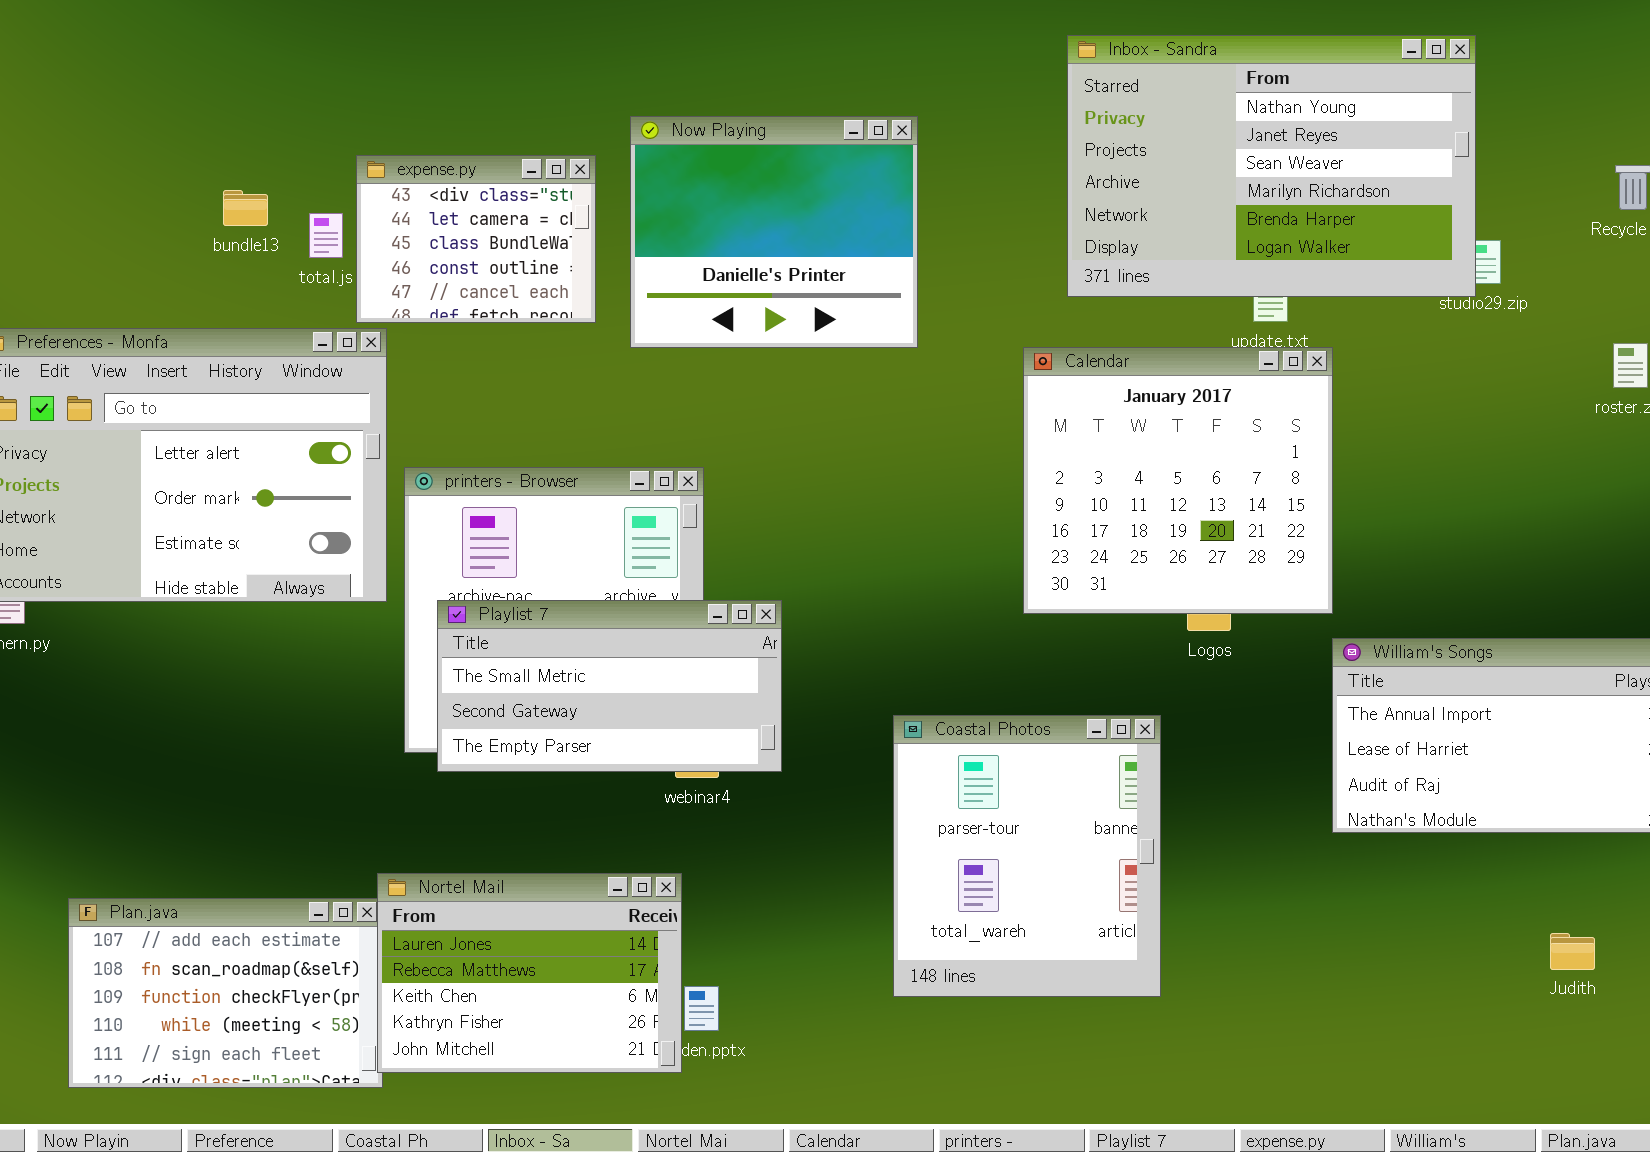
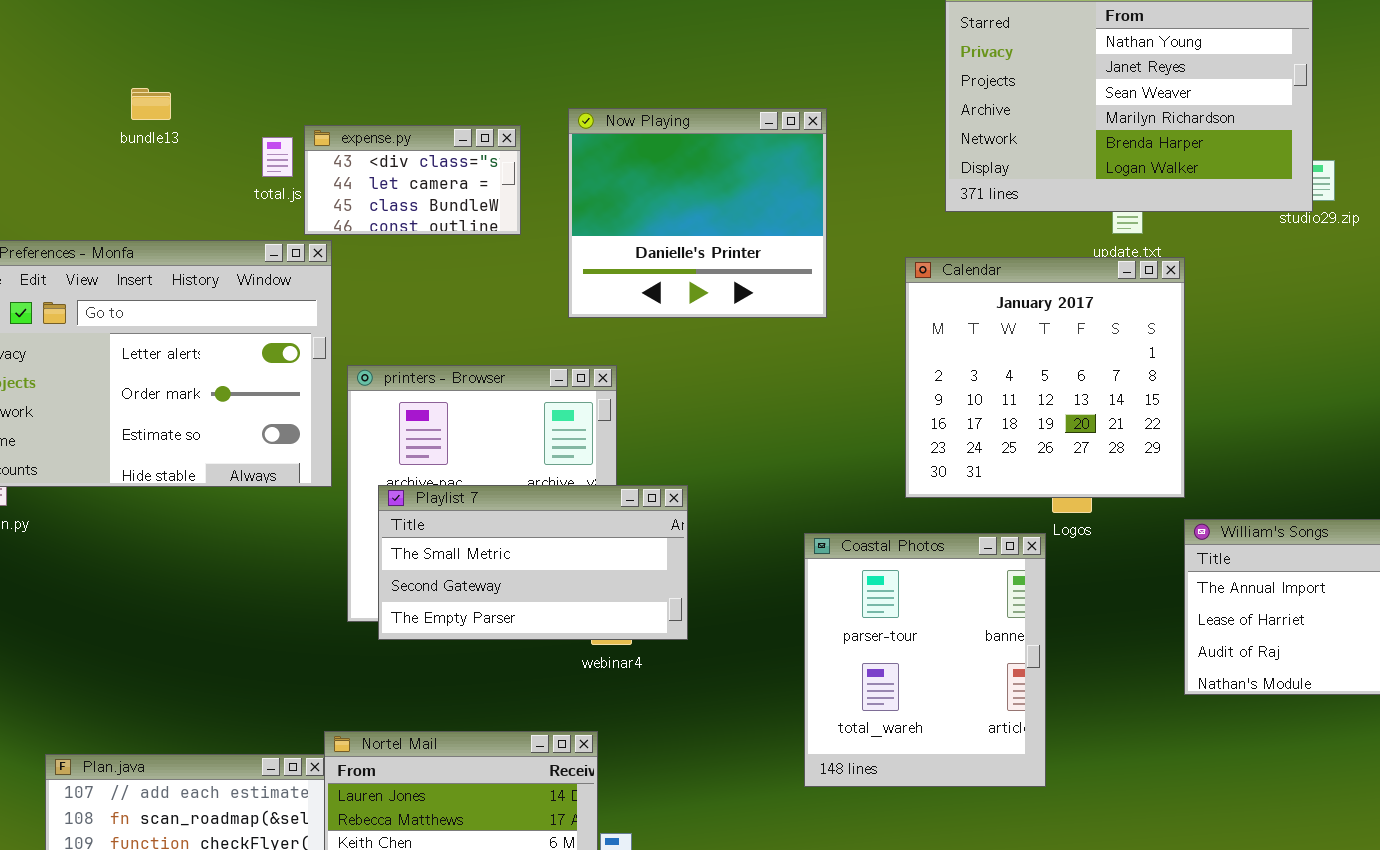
Now Playing: [630,116,918,348] -> [568,108,827,318], moved
expense.py: [356,155,596,323] -> [304,125,521,235], resized
bundle13: [223,190,268,226] -> [131,88,171,120], moved
Coastal Photos: [893,715,1161,997] -> [804,533,1046,787], moved

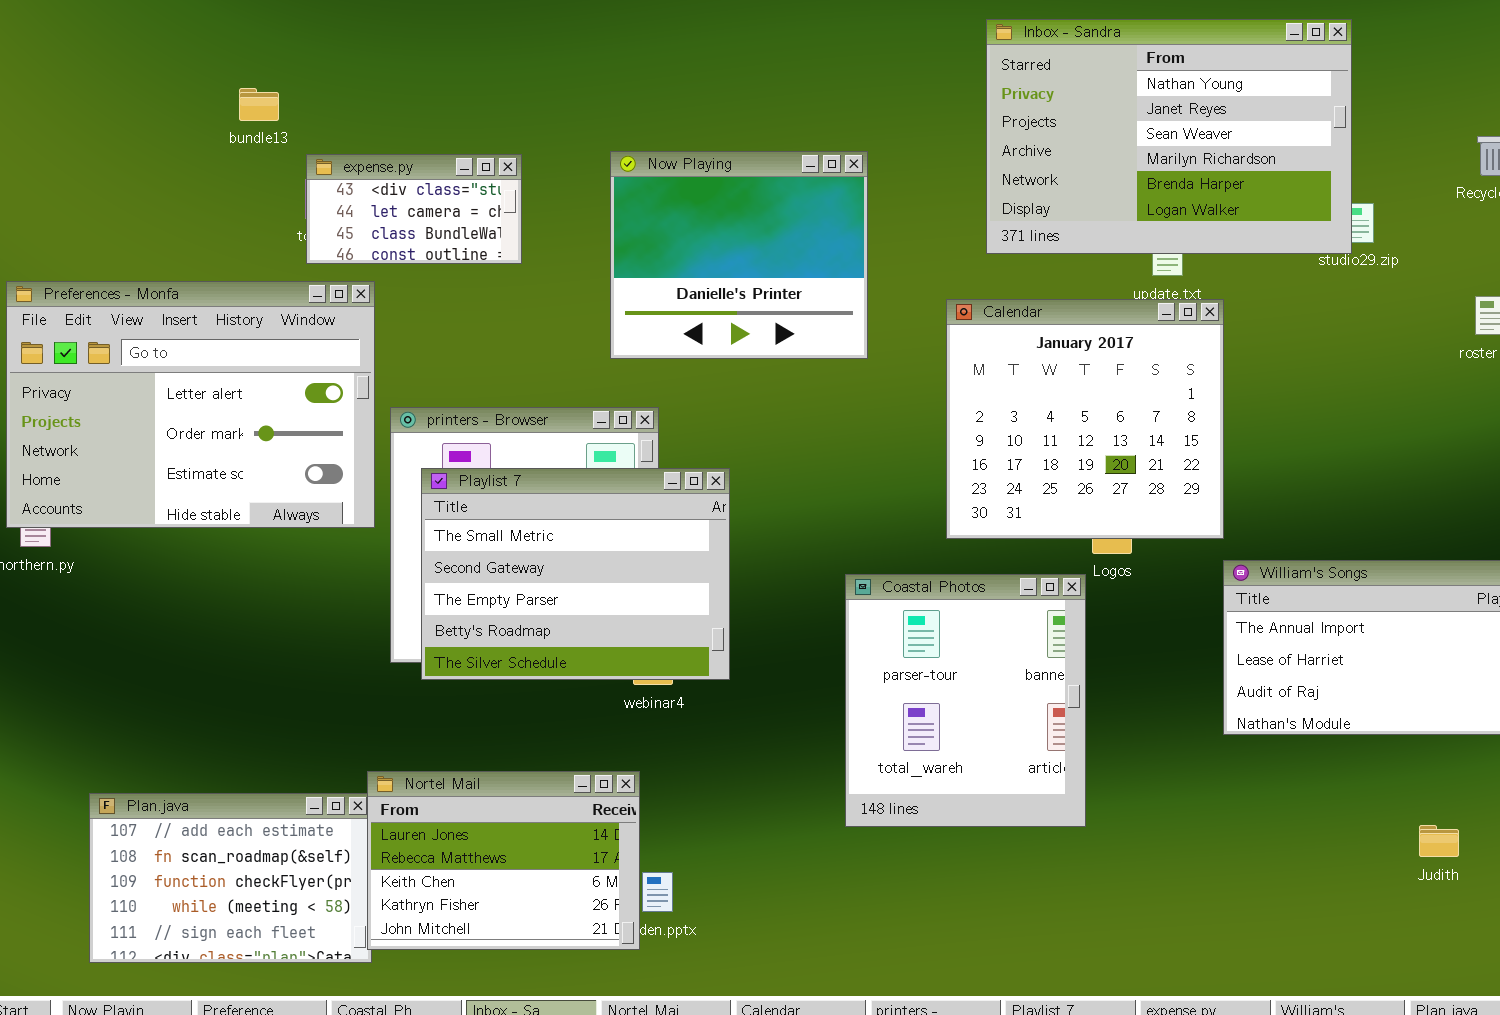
bundle13: [131,88,171,120] -> [239,88,279,121], moved
expense.py: [304,125,521,235] -> [306,154,522,264], moved
Playlist 7: [378,485,688,640] -> [421,468,730,680], resized

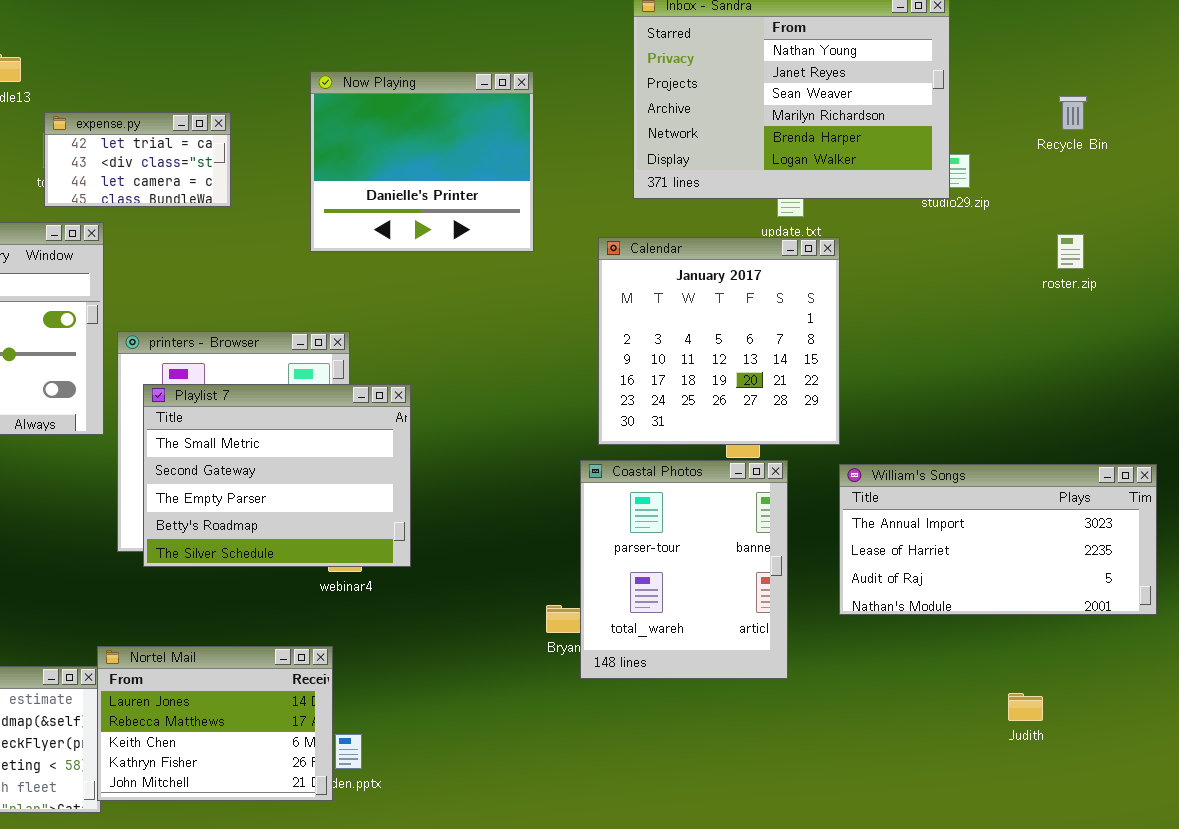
Now Playing: [610,151,868,359] -> [310,71,534,252], moved
expense.py: [306,154,522,264] -> [44,112,231,207], scrolled up 1 row
Coastal Photos: [845,574,1086,827] -> [580,460,788,679], moved

